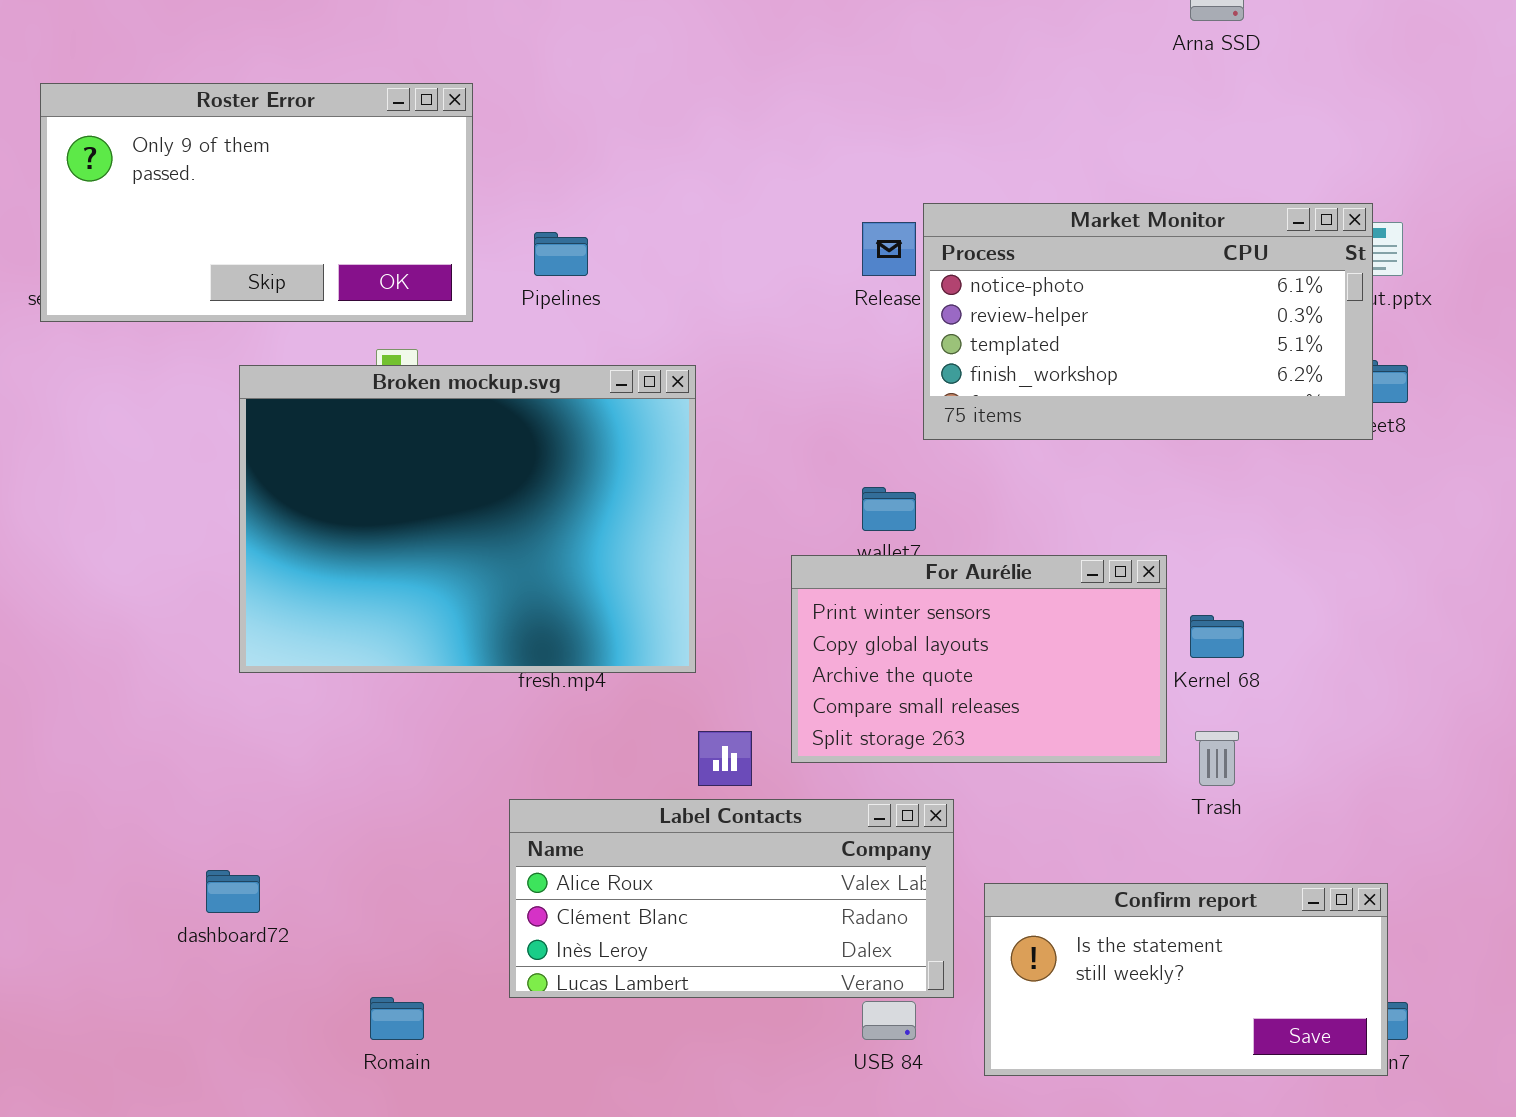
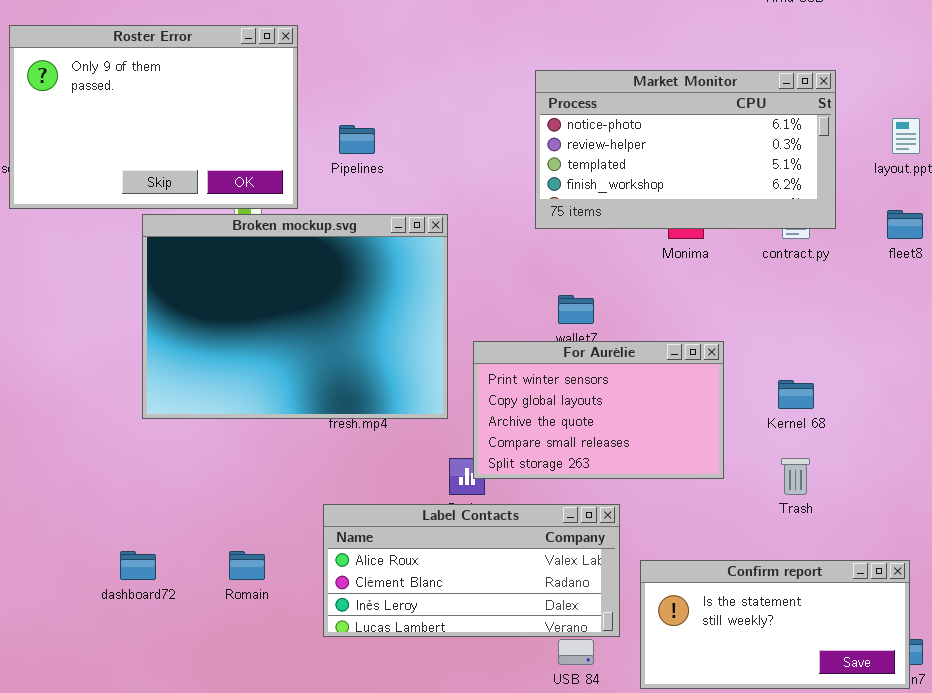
Roster Error: [40,83,473,322] -> [9,25,298,209], resized
Market Monitor: [923,203,1373,440] -> [535,70,836,229], moved
For Aurélie: [791,555,1167,763] -> [473,341,724,479], moved
Romain: [370,997,424,1040] -> [229,551,265,580], moved

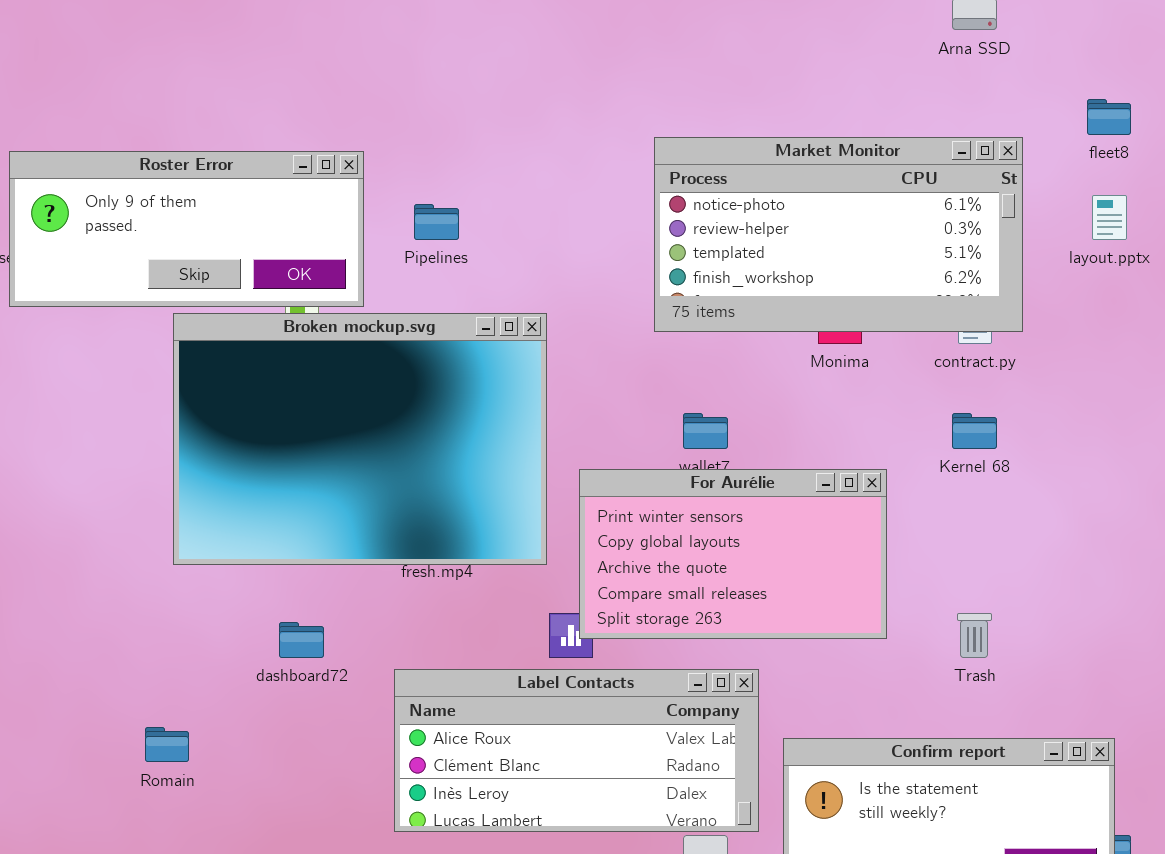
Roster Error: [9,25,298,209] -> [9,151,364,307], resized
fleet8: [887,210,923,239] -> [1087,99,1131,135], moved
Kernel 68: [778,380,814,409] -> [952,413,997,449], moved
dashboard72: [120,551,156,580] -> [279,622,324,658], moved
Romain: [229,551,265,580] -> [145,727,189,762], moved

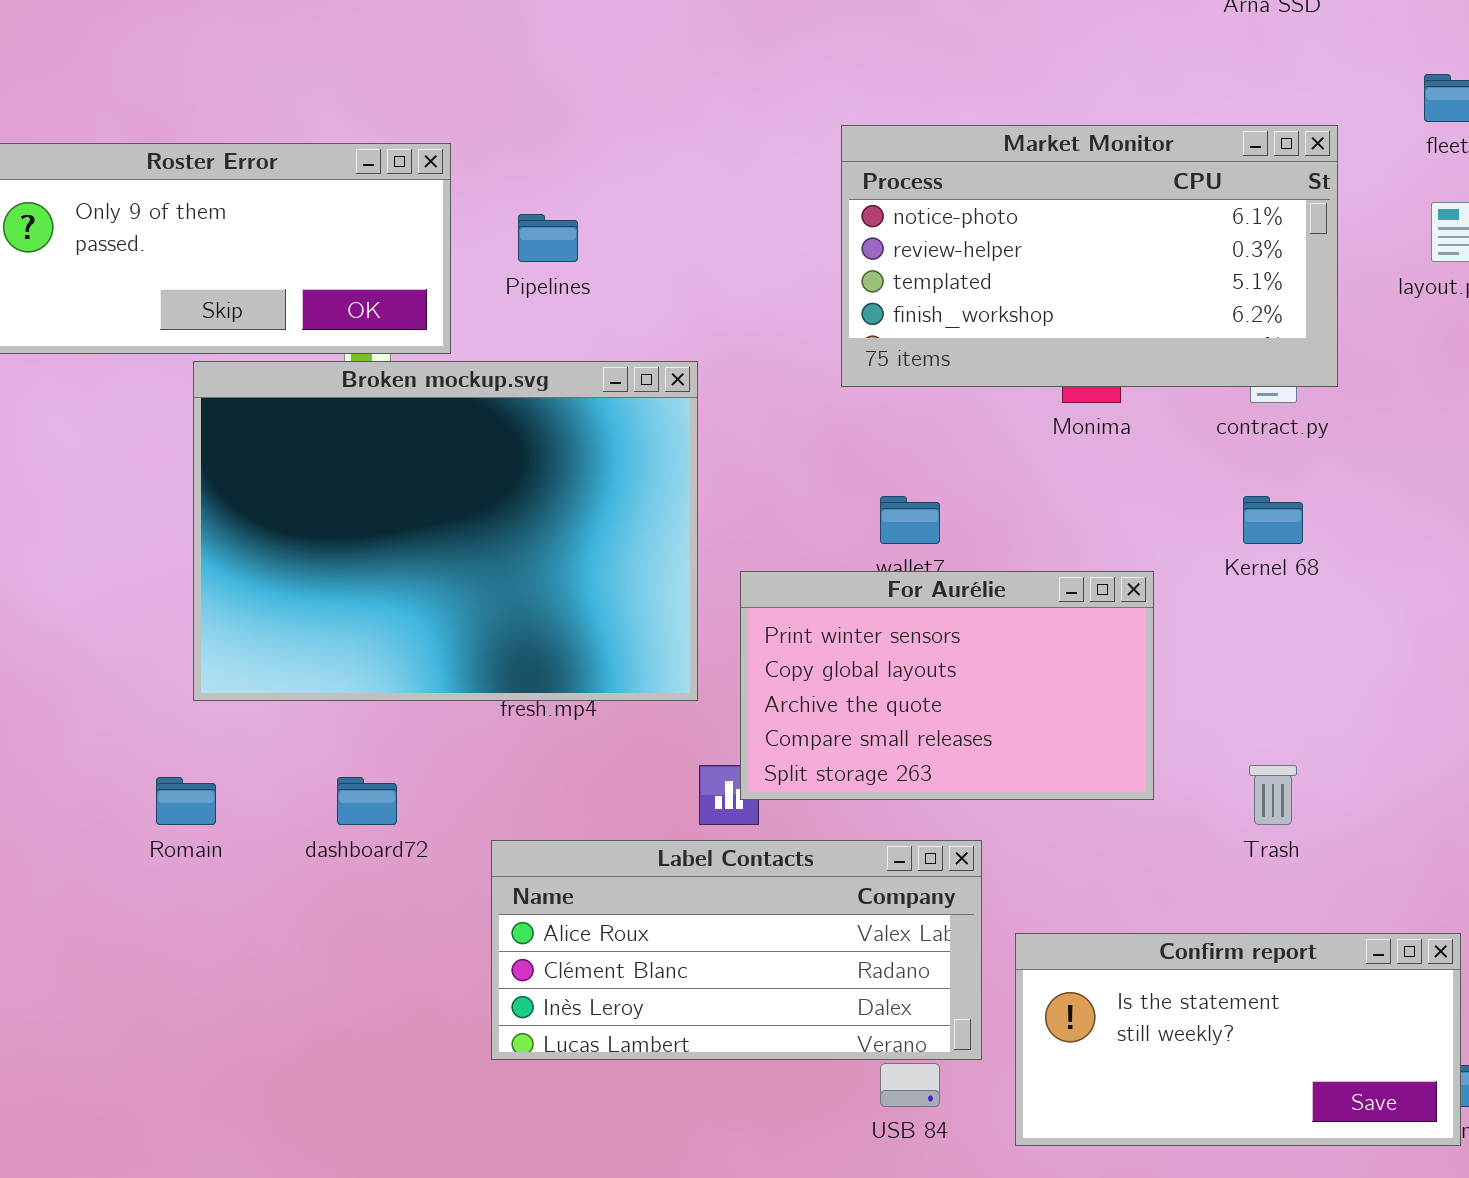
Romain: [145,727,189,762] -> [156,777,216,825], moved

